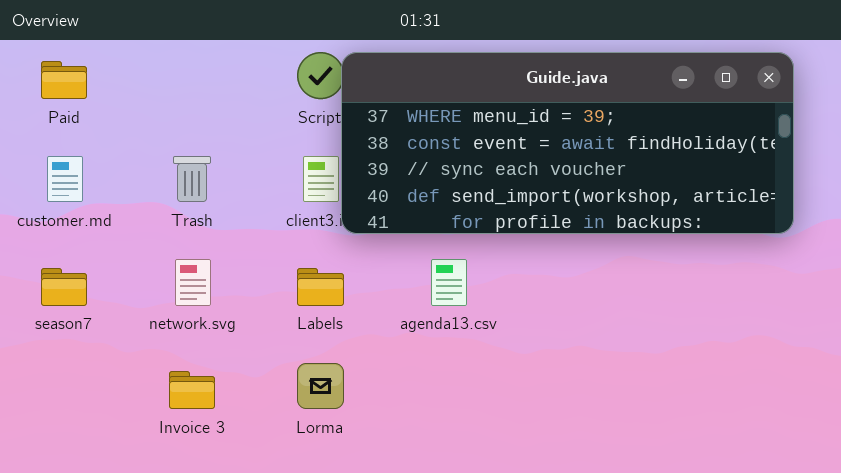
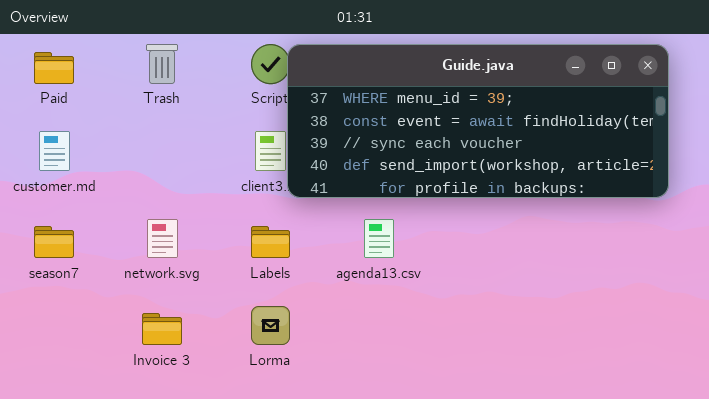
Trash: [173,156,211,202] -> [146,44,178,84], moved

